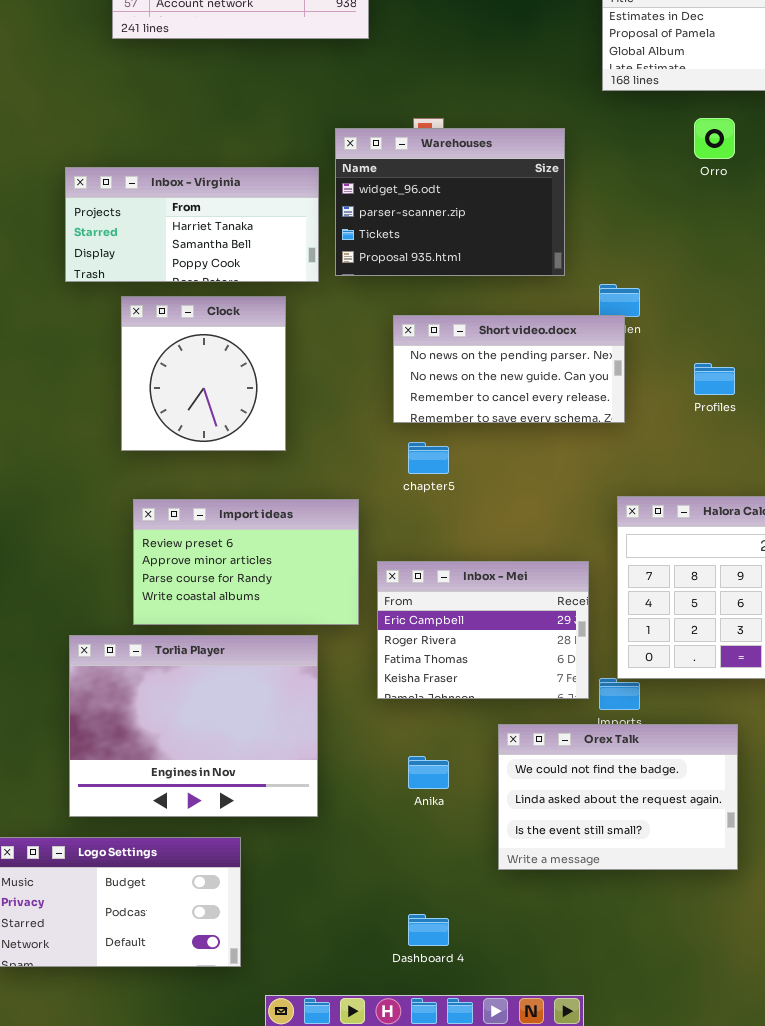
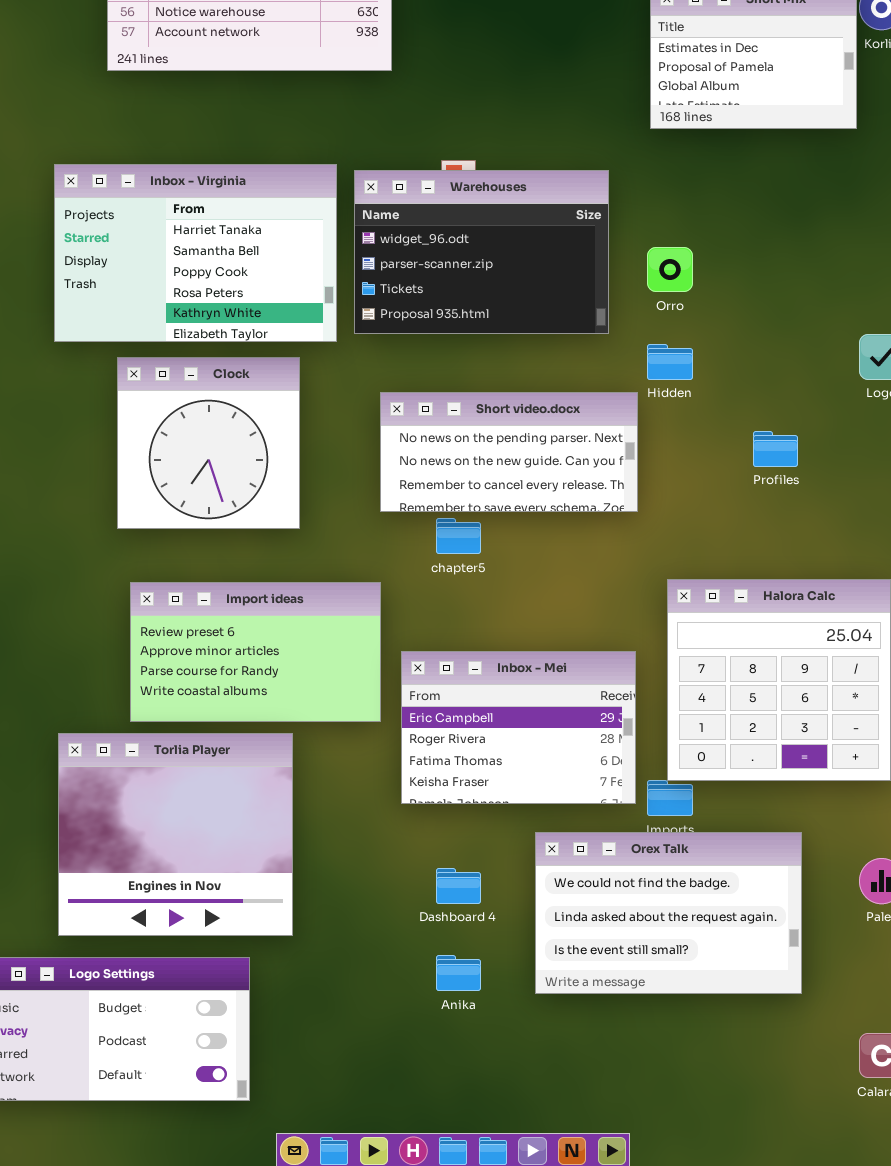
Orro: [694,118,735,159] -> [647,247,693,292], moved
Inbox - Virginia: [65,167,319,282] -> [54,164,337,342], resized
Short video.docx: [393,315,625,423] -> [380,392,638,512], moved
Torlia Player: [69,635,318,817] -> [58,733,293,936], resized
Anika: [408,756,449,789] -> [436,955,481,991], moved
Dashboard 4: [408,914,449,946] -> [436,868,481,904], moved

